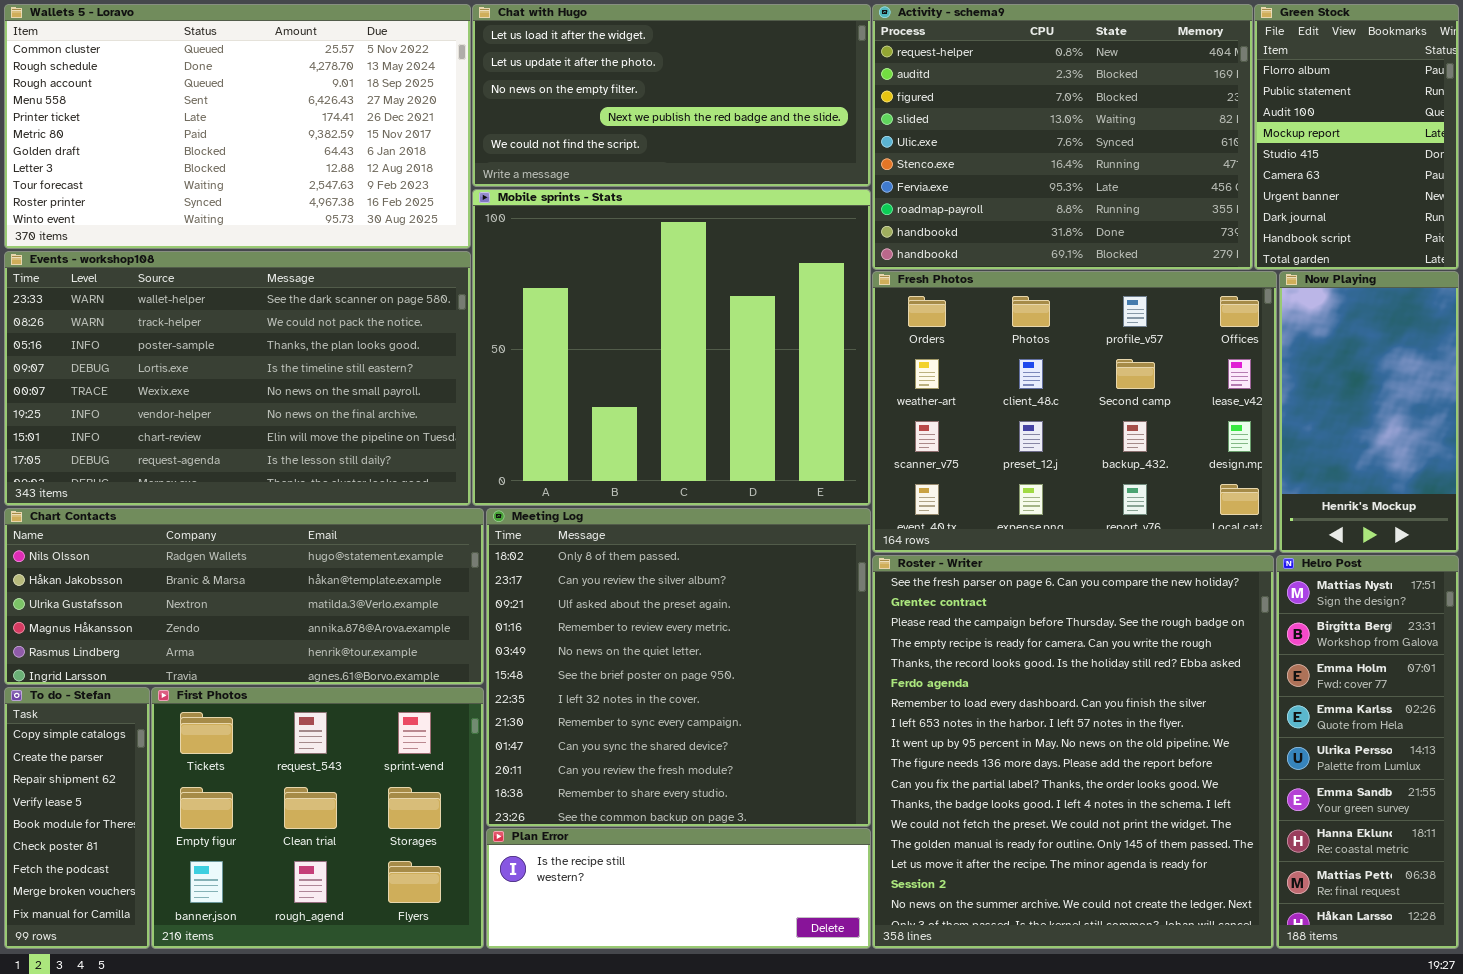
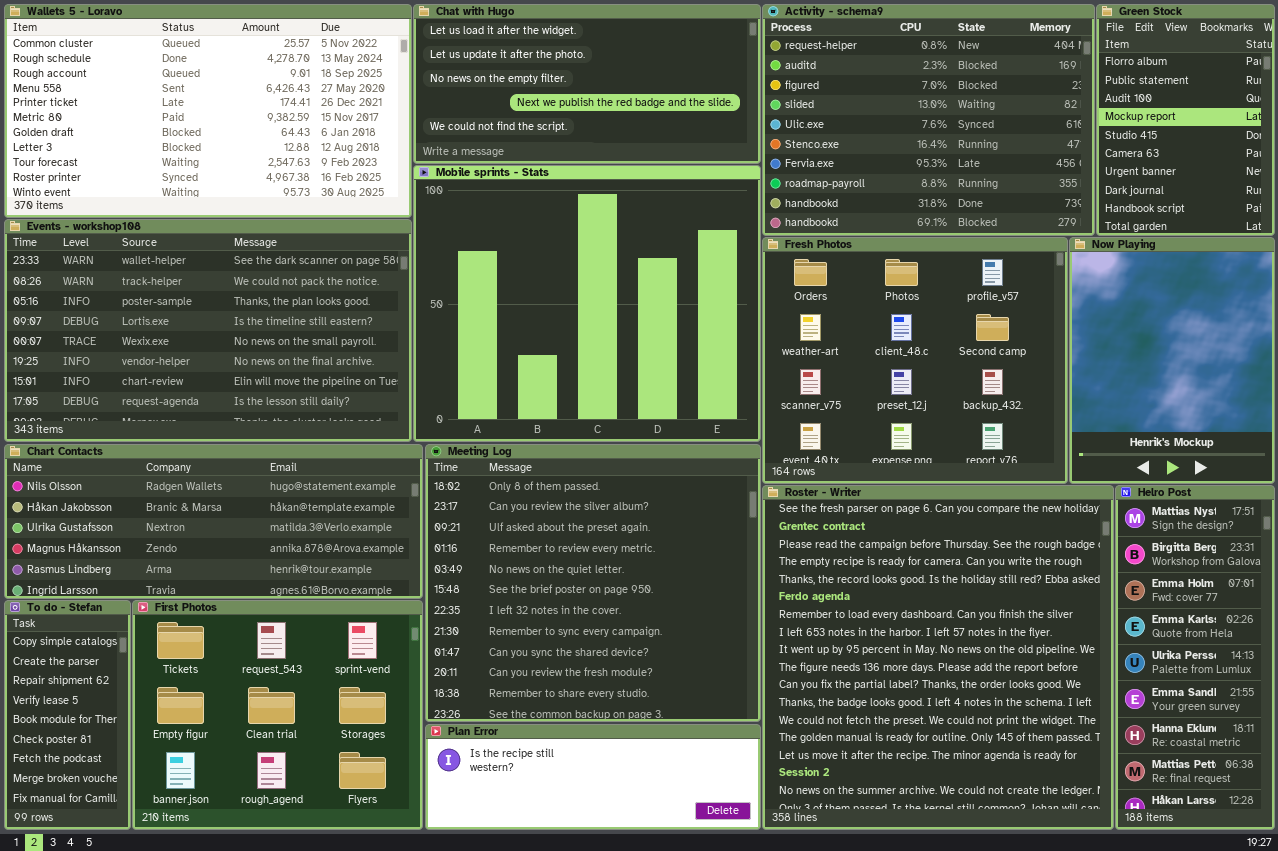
Fresh Photos: [872,271,1277,553] -> [762,237,1068,484], resized
Now Playing: [1279,271,1459,553] -> [1069,237,1275,484], resized

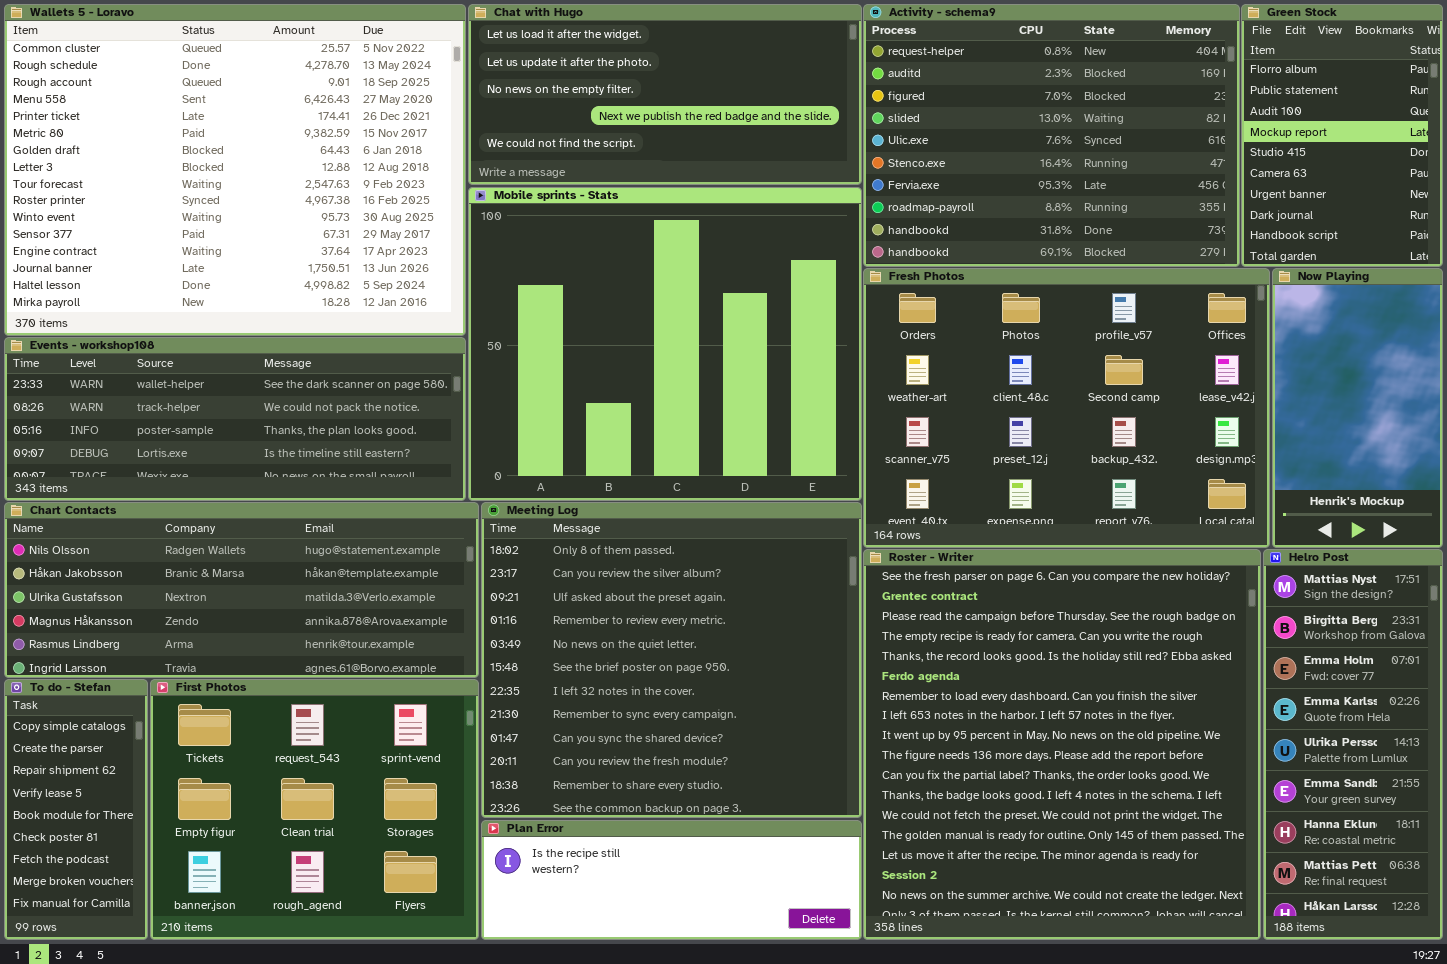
Wallets 5 - Loravo: [4,4,412,218] -> [4,4,466,336], resized
Events - workshop108: [4,219,412,442] -> [4,337,466,501], resized
Fresh Photos: [762,237,1068,484] -> [863,268,1270,548], resized
Now Playing: [1069,237,1275,484] -> [1272,268,1443,548], resized

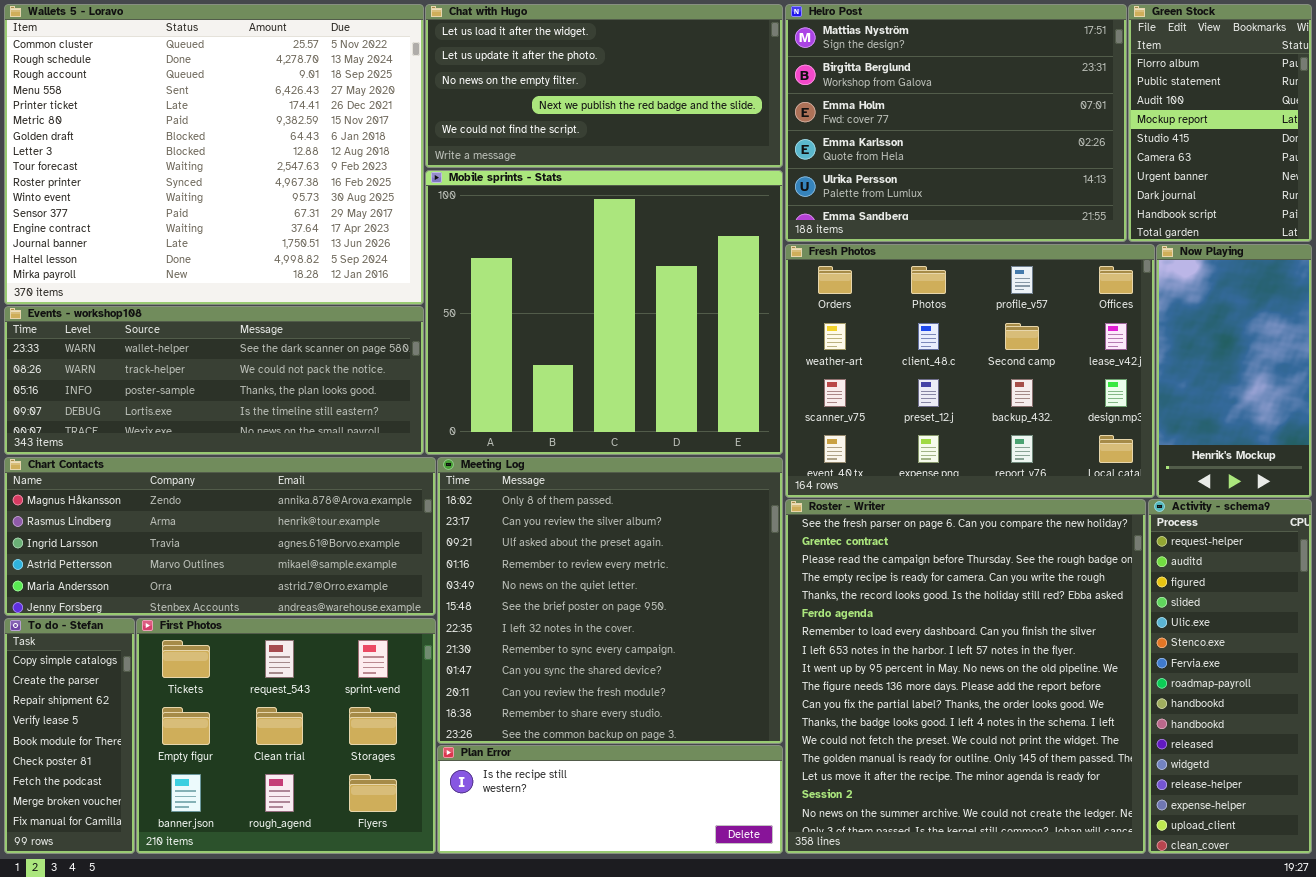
Activity - schema9: [863,4,1240,267] -> [1148,499,1312,854], moved, resized
Chart Contacts: [4,502,479,678] -> [4,457,436,616], scrolled down 3 rows
Helro Post: [1263,549,1443,940] -> [785,4,1127,242], moved, resized

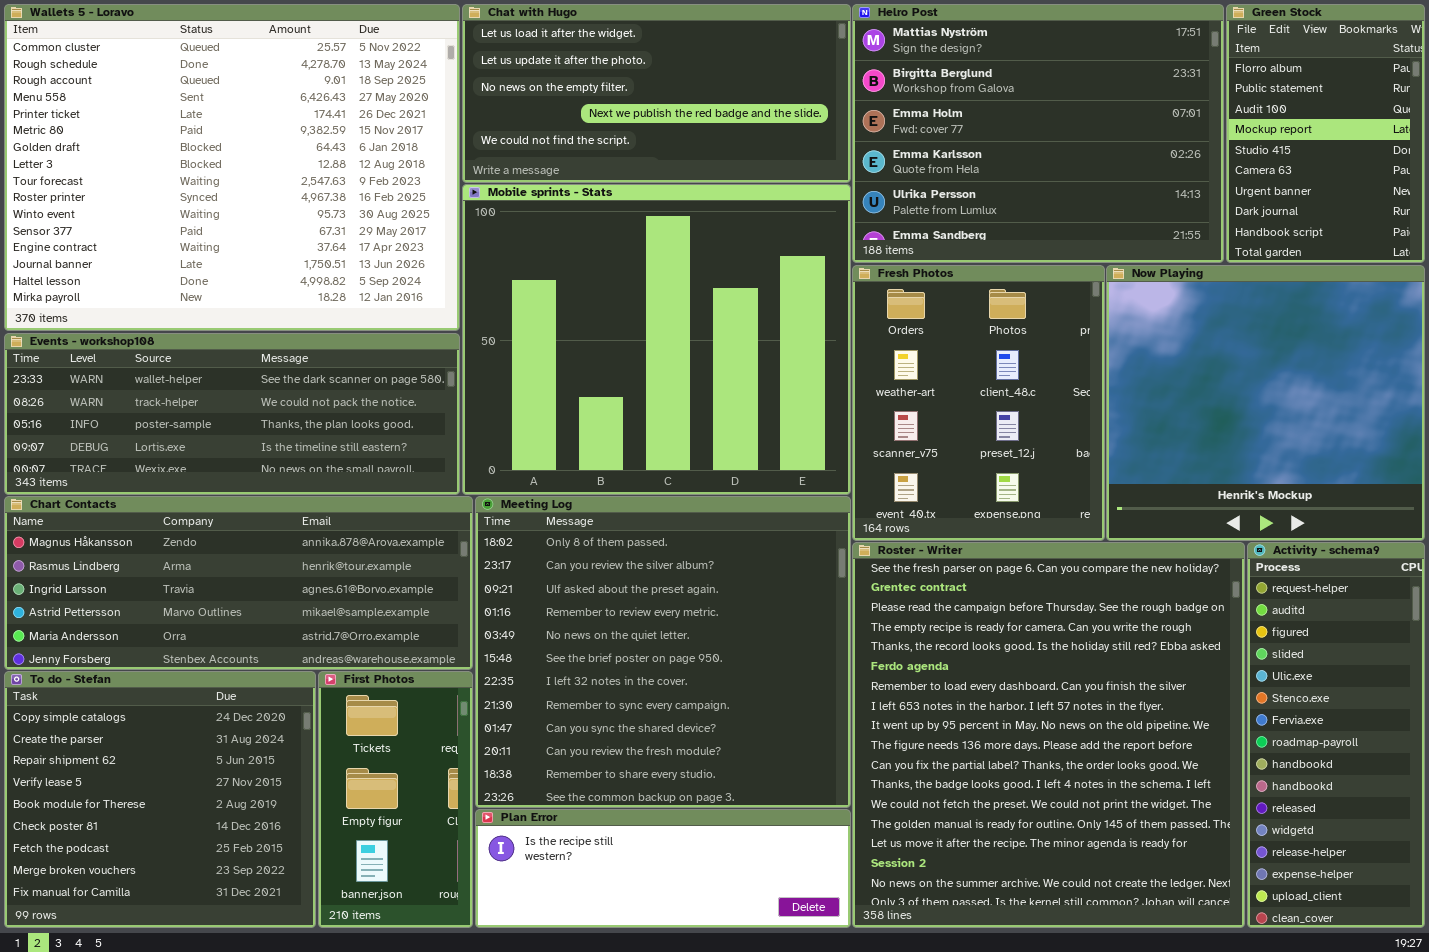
Fresh Photos: [785,244,1155,498] -> [852,265,1105,541], resized
Now Playing: [1156,244,1312,498] -> [1106,265,1425,541], resized
To do - Stefan: [4,618,135,854] -> [4,671,316,928], resized
First Photos: [136,618,436,854] -> [318,671,473,928], resized

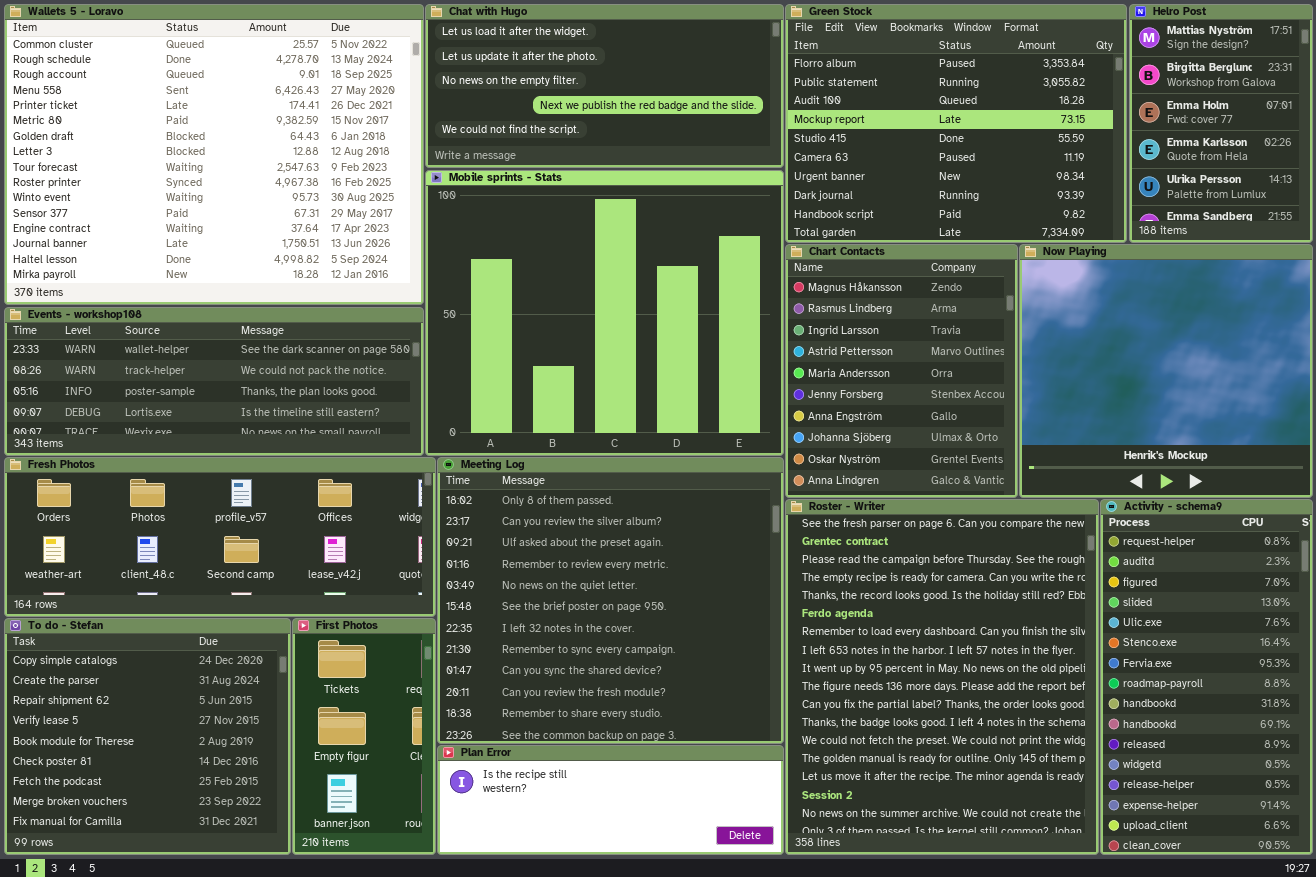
Helro Post: [852,4,1224,263] -> [1129,4,1313,243], moved, resized
Green Stock: [1226,4,1425,263] -> [785,4,1127,243], moved, resized
Fresh Photos: [852,265,1105,541] -> [4,457,436,617], moved, resized
Chart Contacts: [4,496,473,670] -> [785,244,1018,498], moved, resized
Roster - Writer: [852,542,1245,928] -> [785,499,1099,855], resized
Activity - schema9: [1247,542,1425,928] -> [1100,499,1313,855], resized

